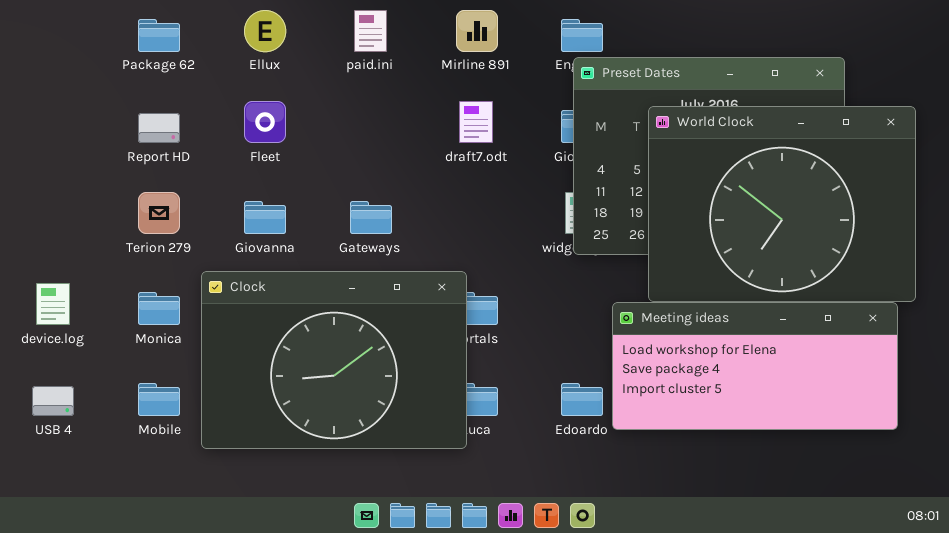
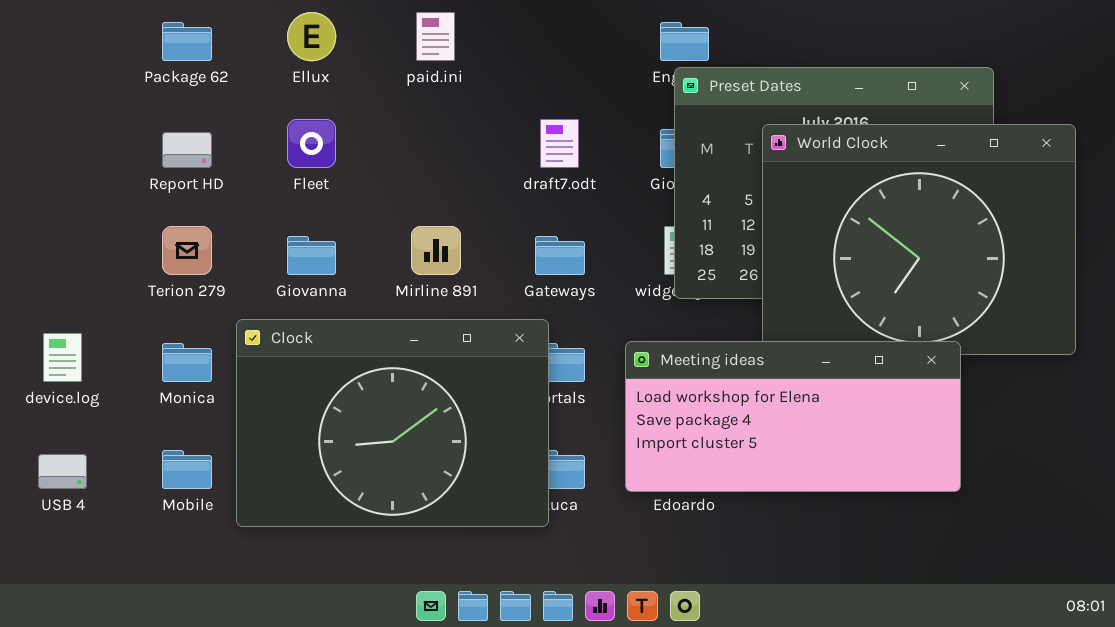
Mirline 891: [456,10,498,52] -> [411,226,461,275], moved
Gateways: [350,201,392,234] -> [535,236,585,275], moved
Meeting ideas: [612,302,898,430] -> [625,341,961,492], moved

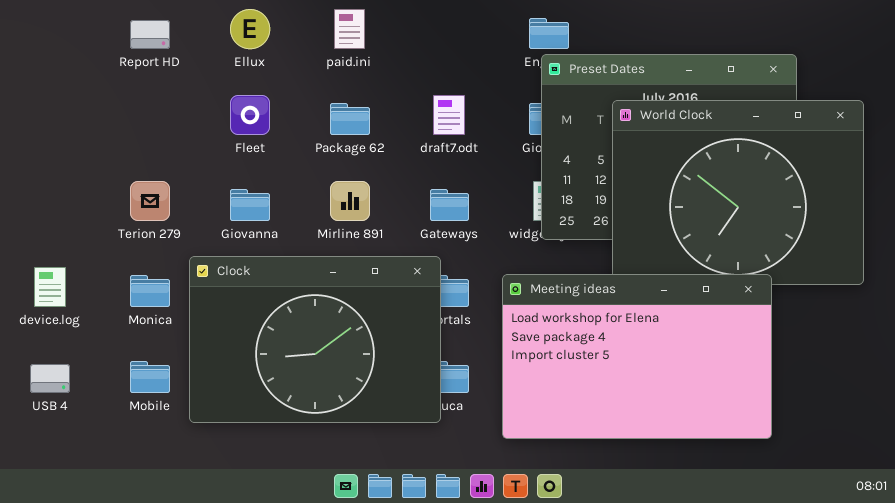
Package 62: [162,22,212,61] -> [330,103,370,135], moved
Report HD: [162,132,212,168] -> [130,20,170,49], moved
Meeting ideas: [625,341,961,492] -> [502,274,772,439], resized

